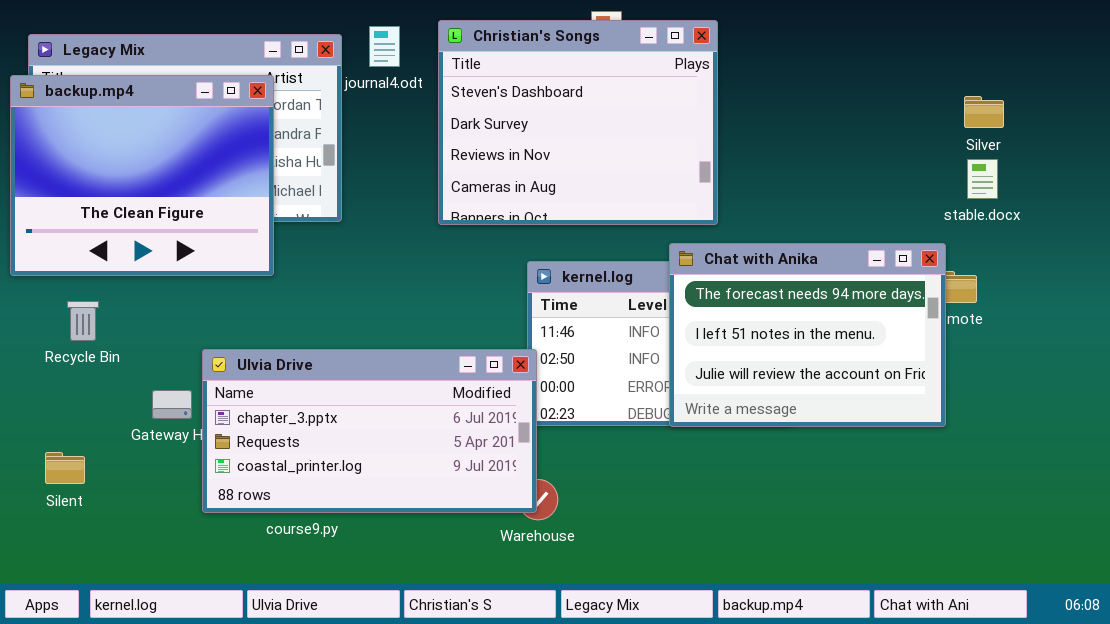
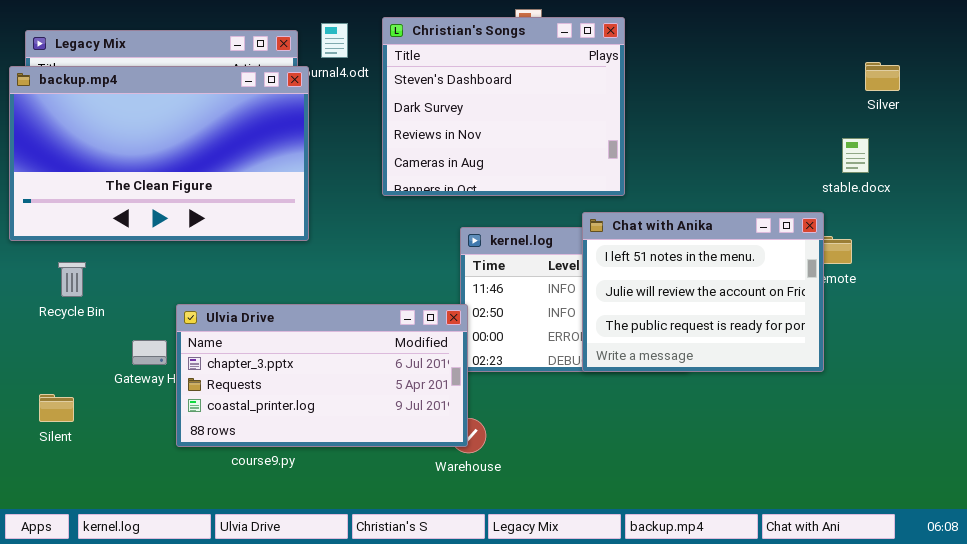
backup.mp4: [10,75,274,276] -> [9,66,309,241], resized
Silver: [964,96,1004,128] -> [865,62,900,91], moved
Chat with Anika: [669,243,946,427] -> [582,212,824,372], scrolled down 1 row

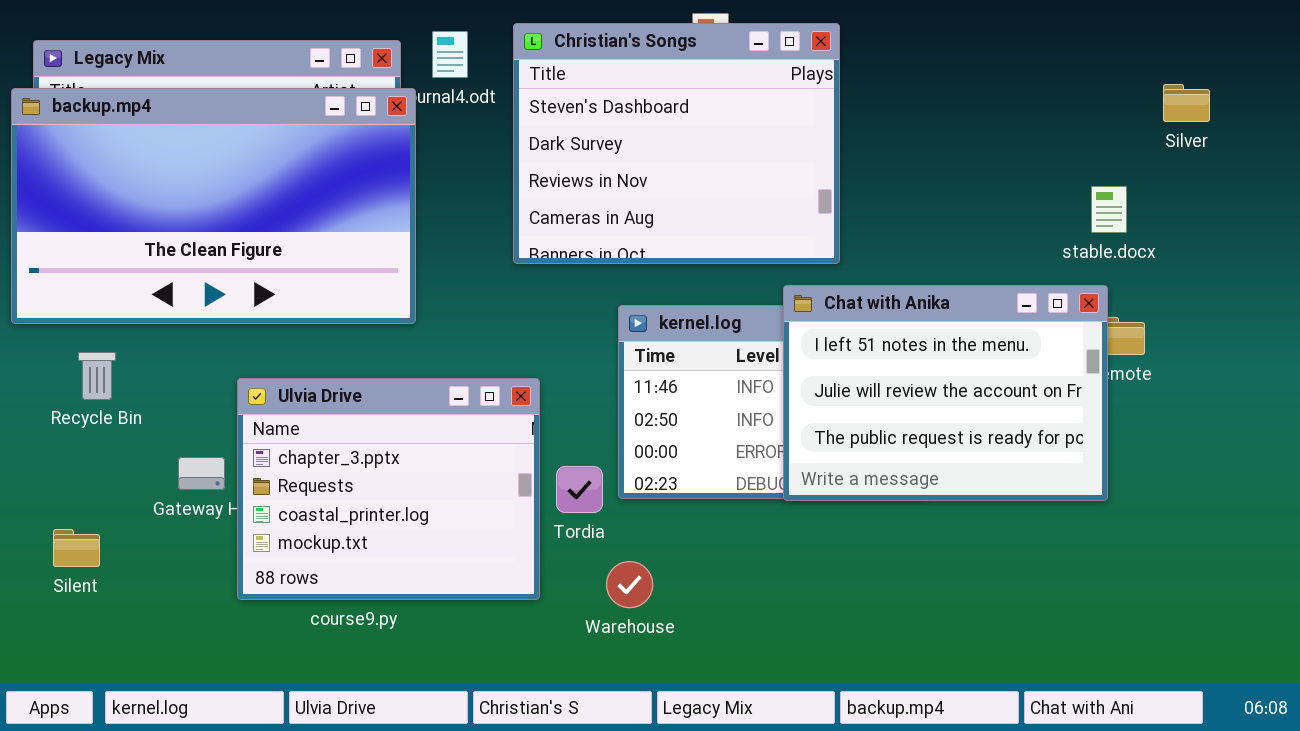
stable.docx: [842,138,869,173] -> [1091,186,1127,233], moved
Ulvia Drive: [176,304,468,447] -> [237,378,540,600], resized

